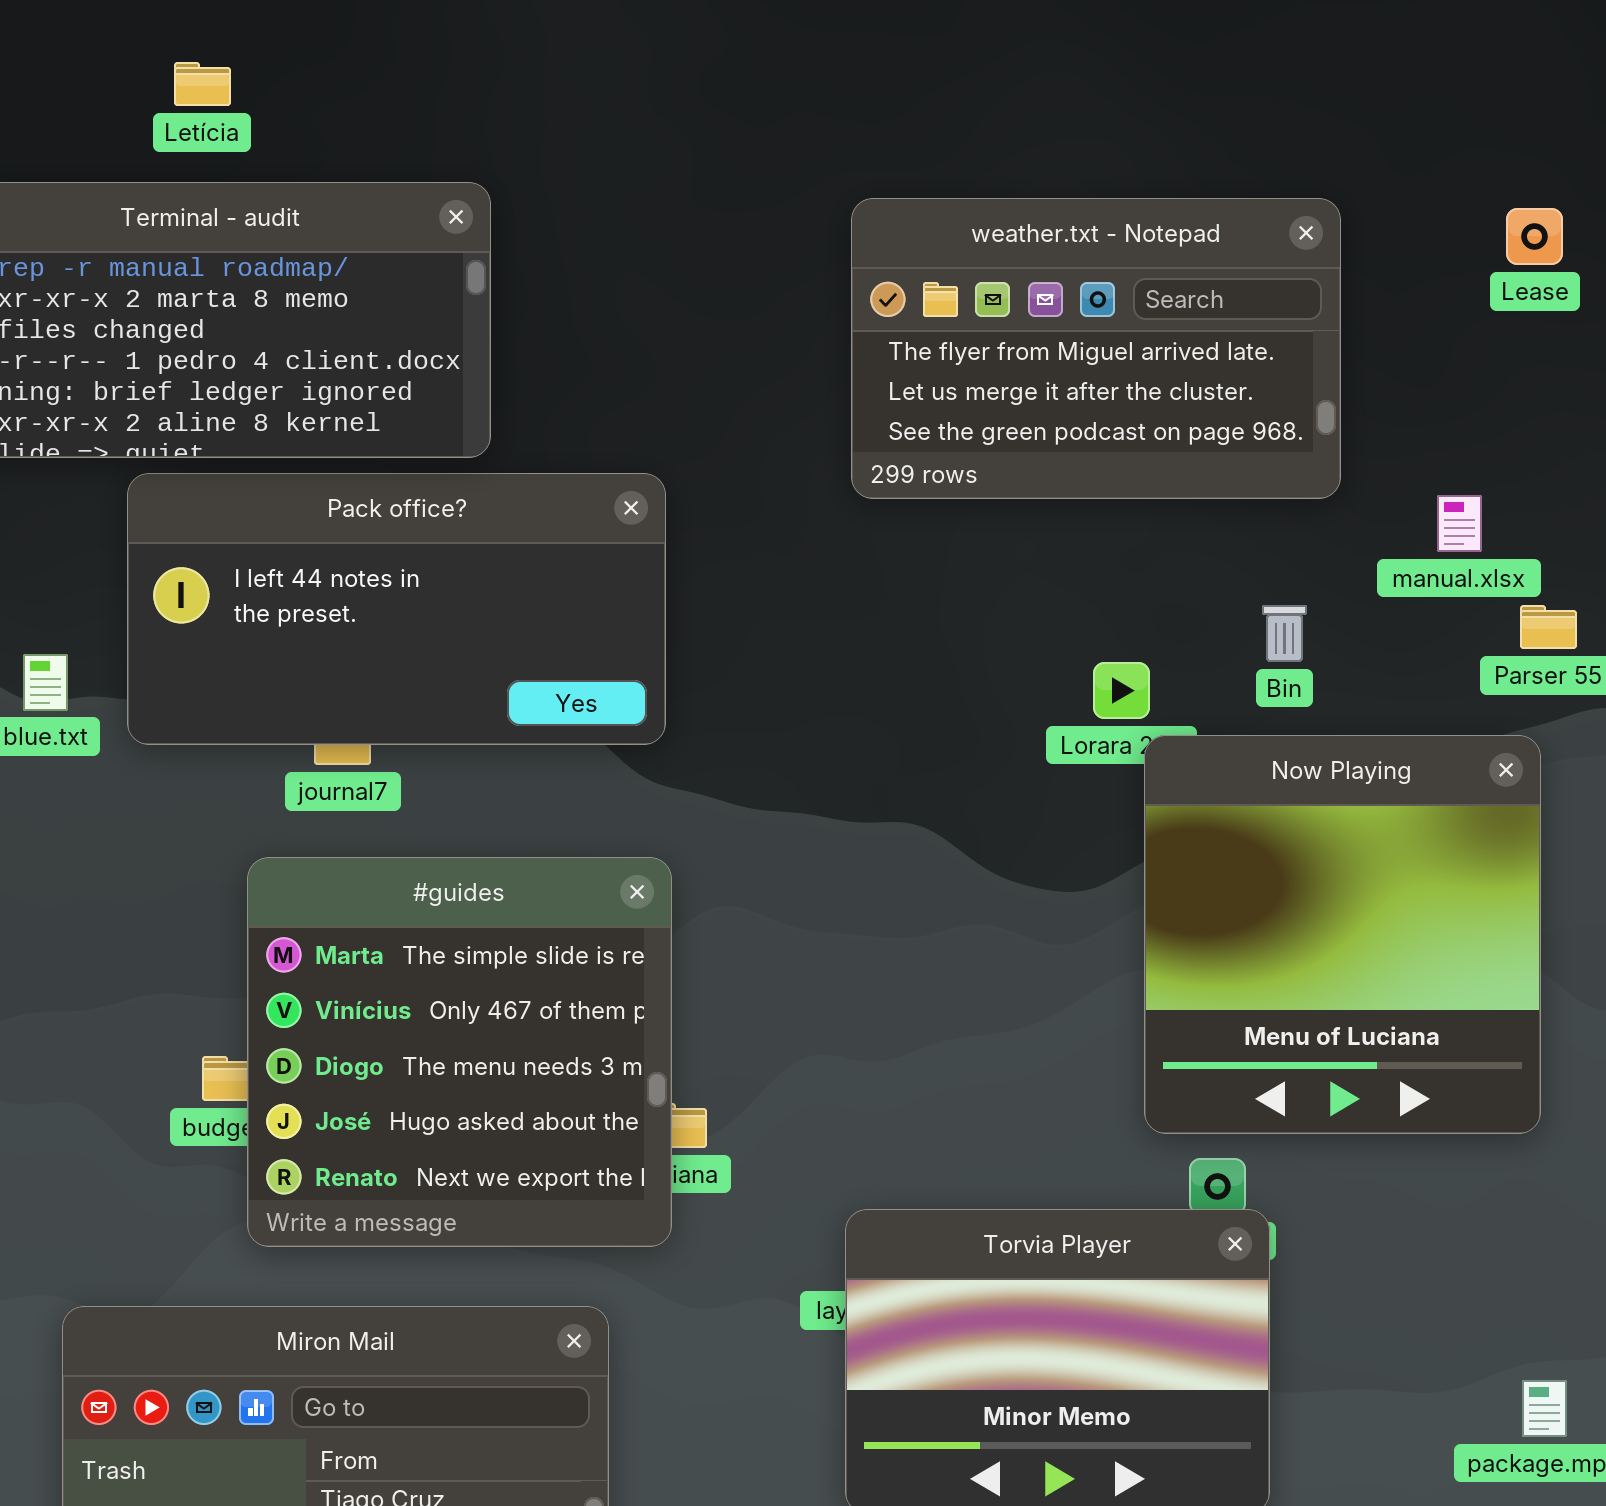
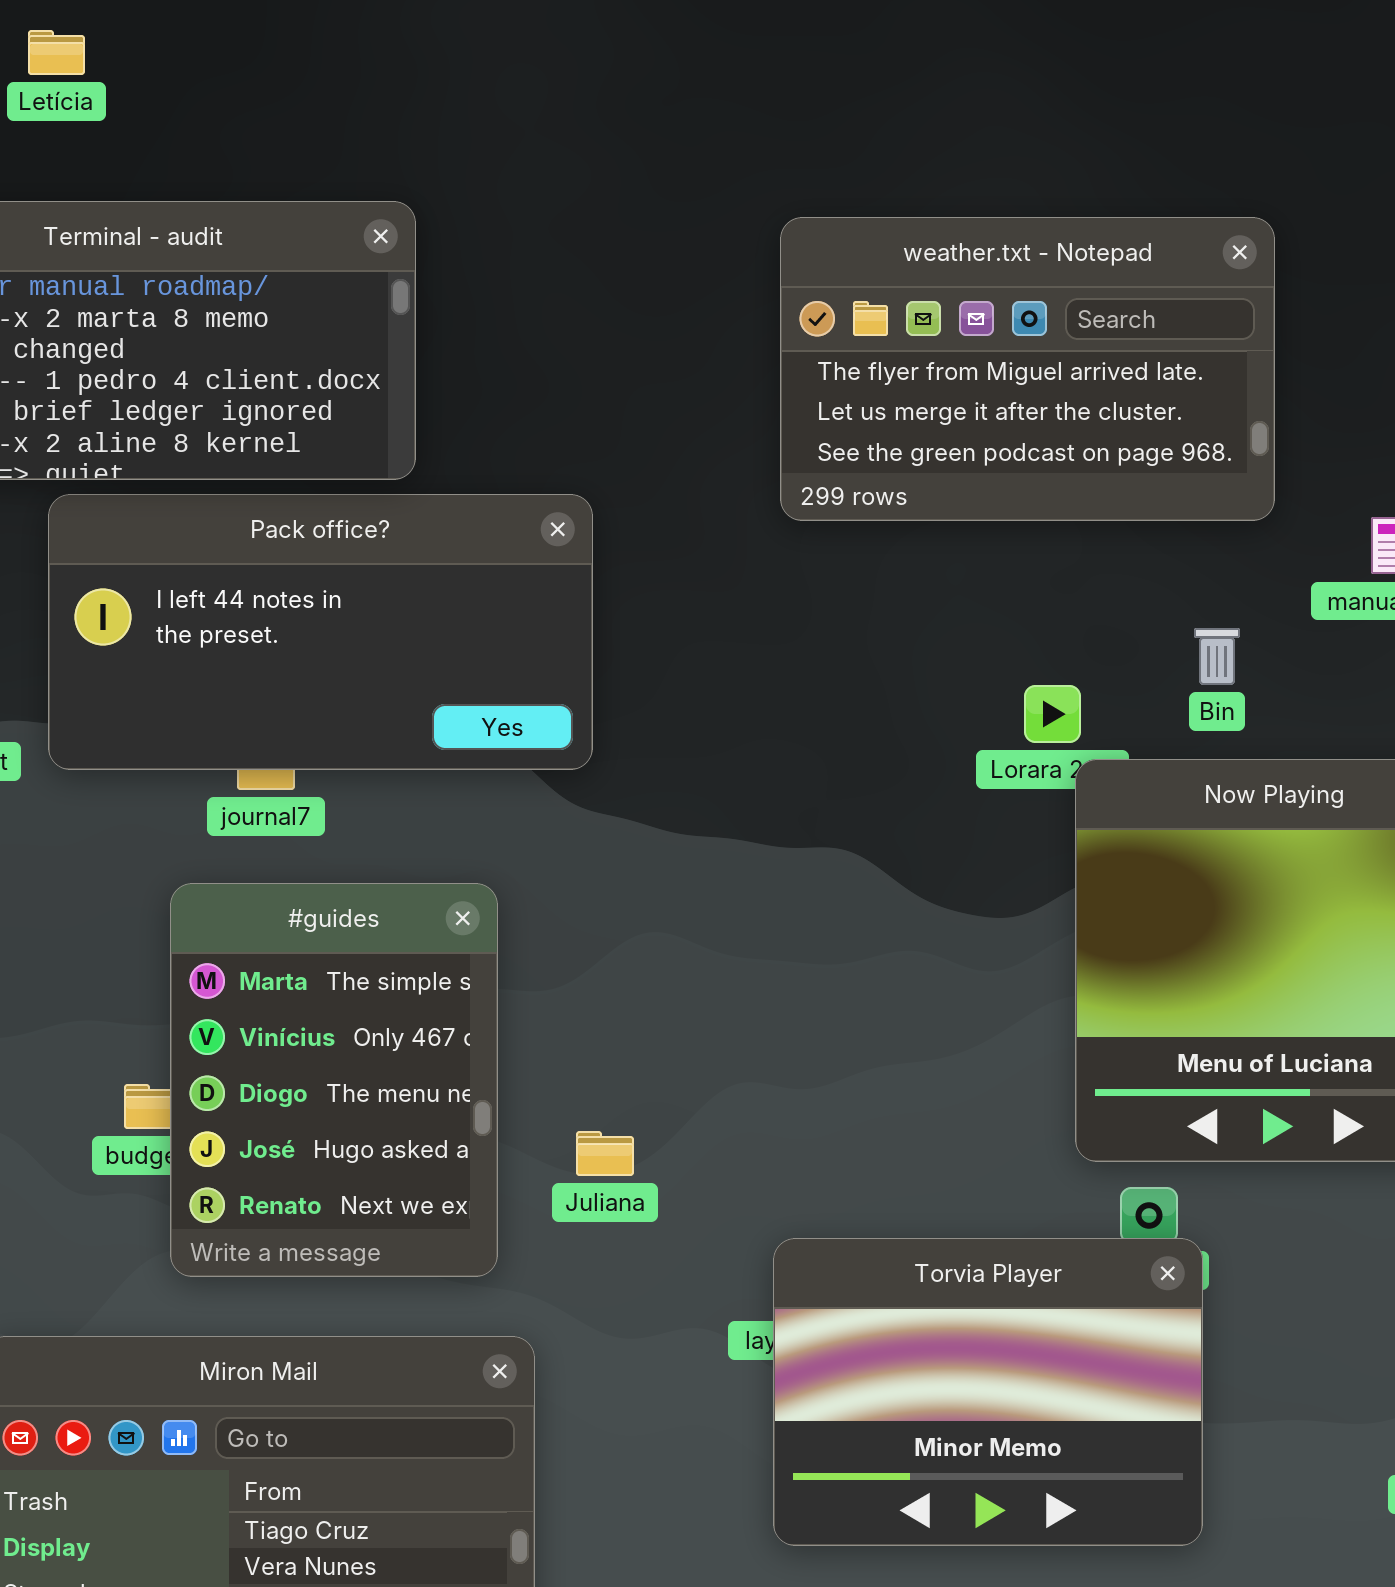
Letícia: [174,62,231,106] -> [28,30,85,75], moved
#guides: [247,857,672,1247] -> [170,883,498,1277], resized

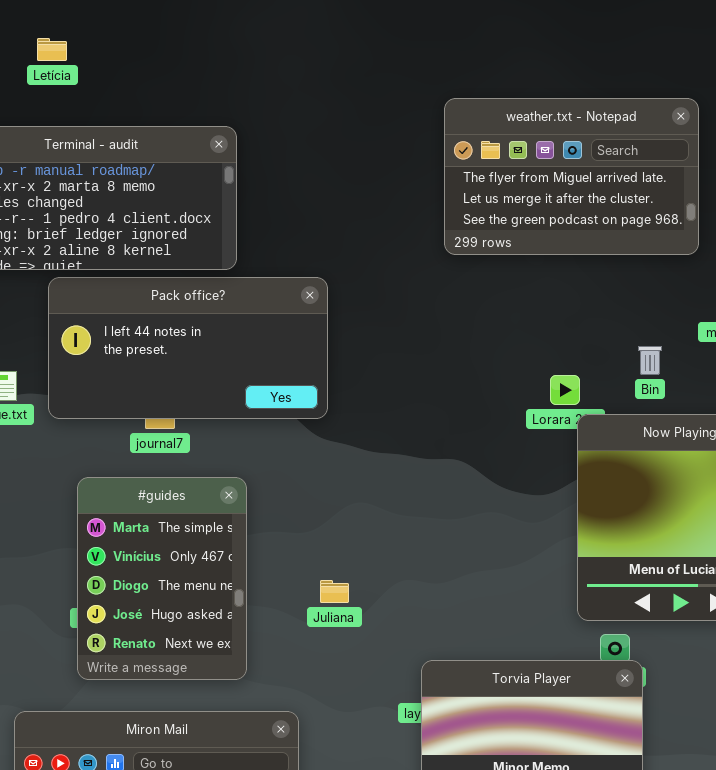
weather.txt - Notepad: [780,217,1275,521] -> [444,98,699,255], moved
#guides: [170,883,498,1277] -> [77,477,247,680], moved
Juliana: [576,1131,634,1176] -> [320,580,349,603], moved

